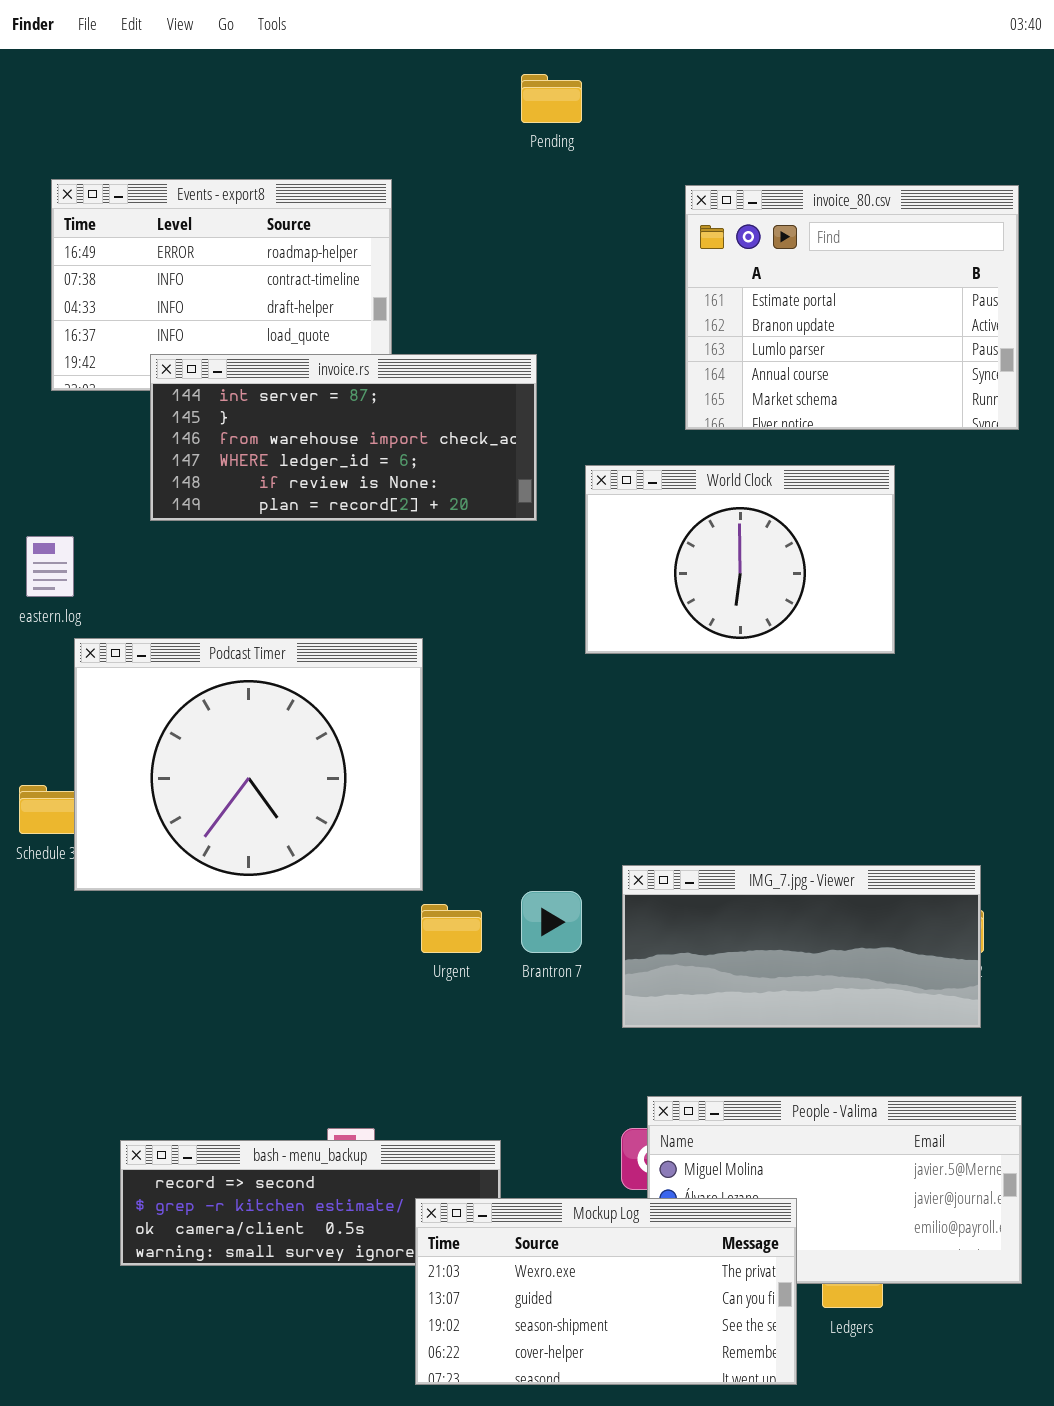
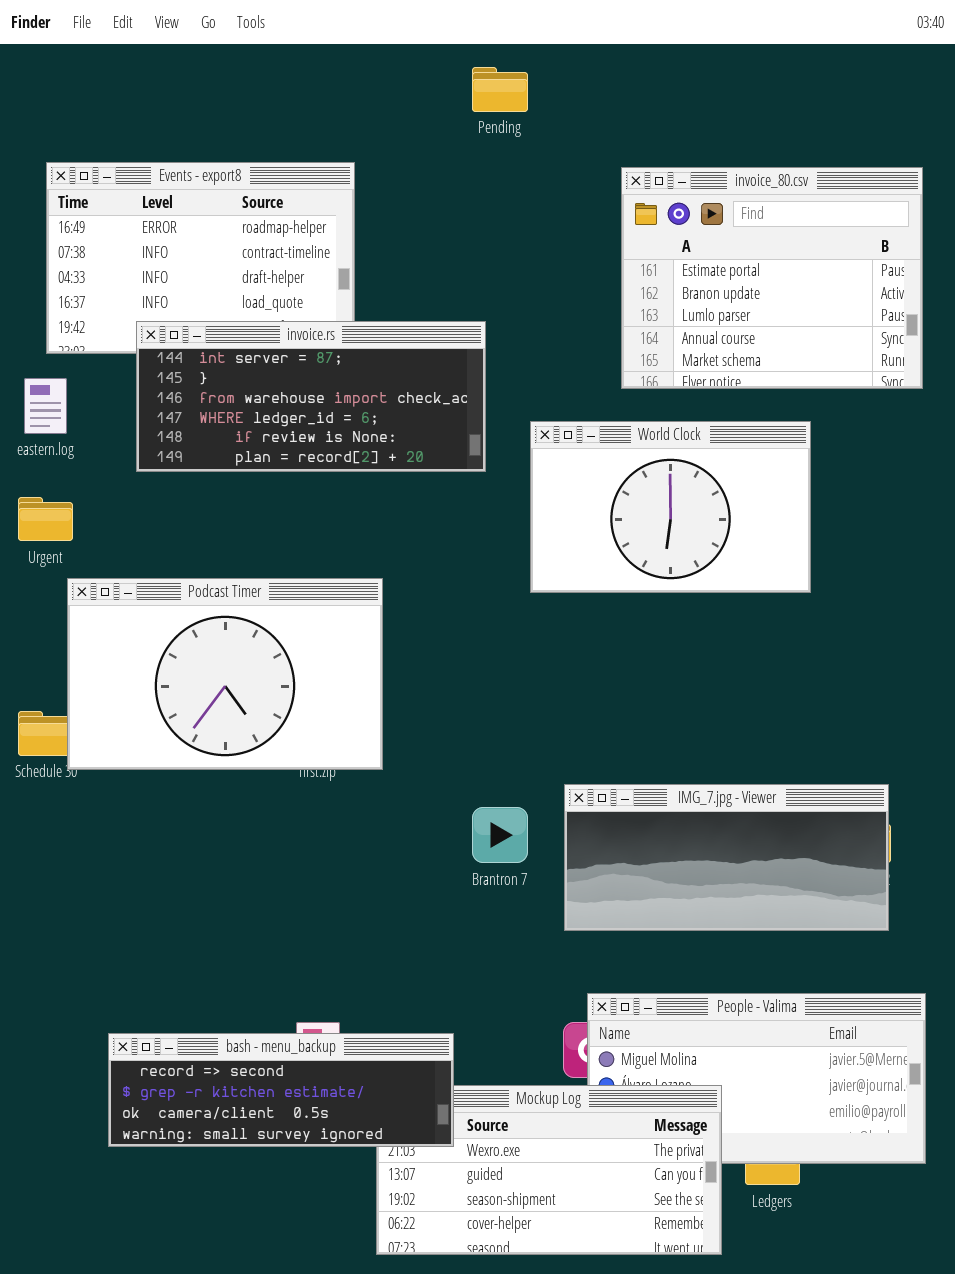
eastern.log: [26,536,74,597] -> [24,378,67,434], moved
Podcast Timer: [74,638,423,891] -> [67,578,383,770], resized
Urgent: [421,904,482,953] -> [18,497,73,541], moved
bash - menu_backup: [120,1140,501,1266] -> [108,1033,454,1147], raised

